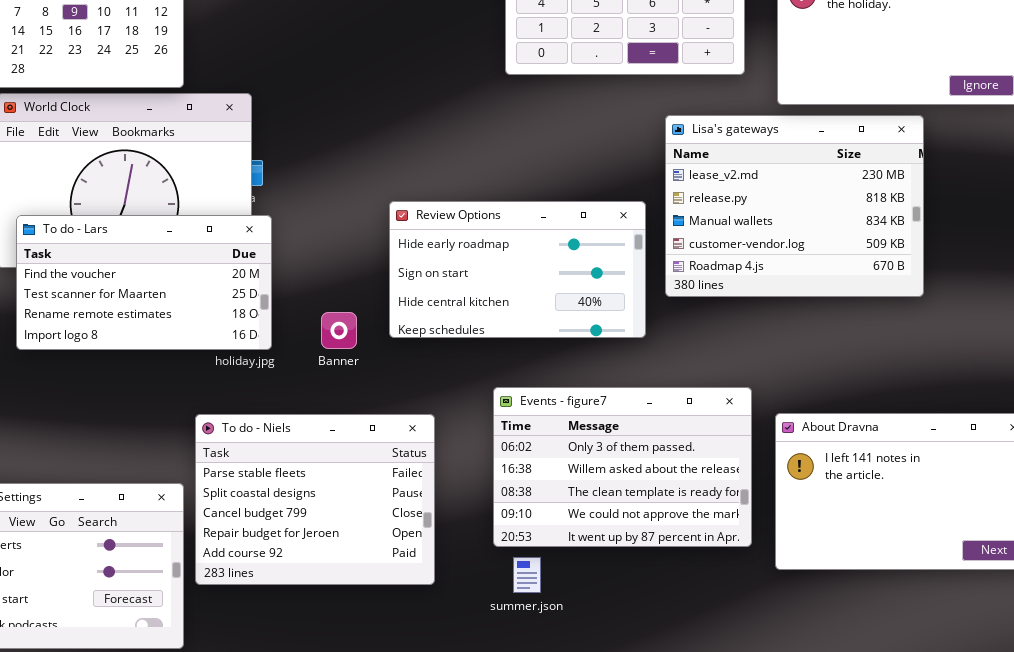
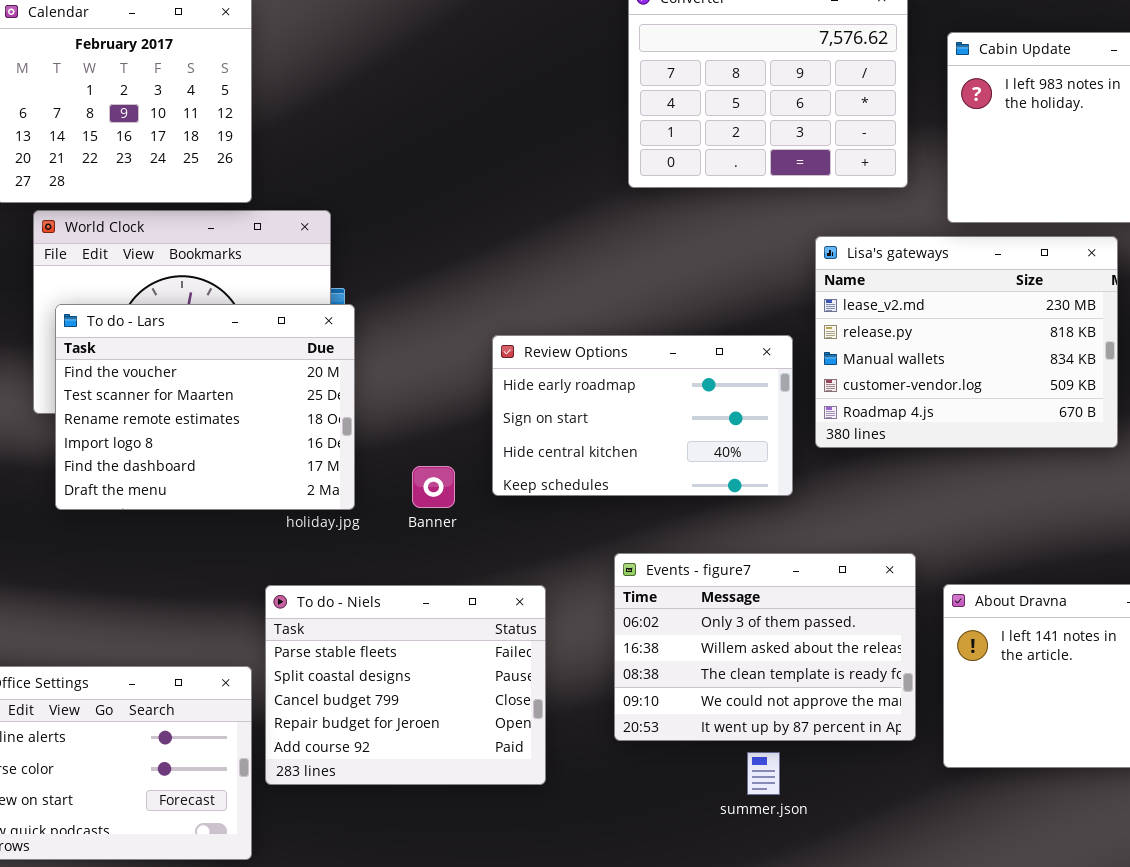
To do - Lars: [16,215,272,350] -> [55,304,355,510], resized
summer.json: [513,557,541,593] -> [747,752,780,795], moved

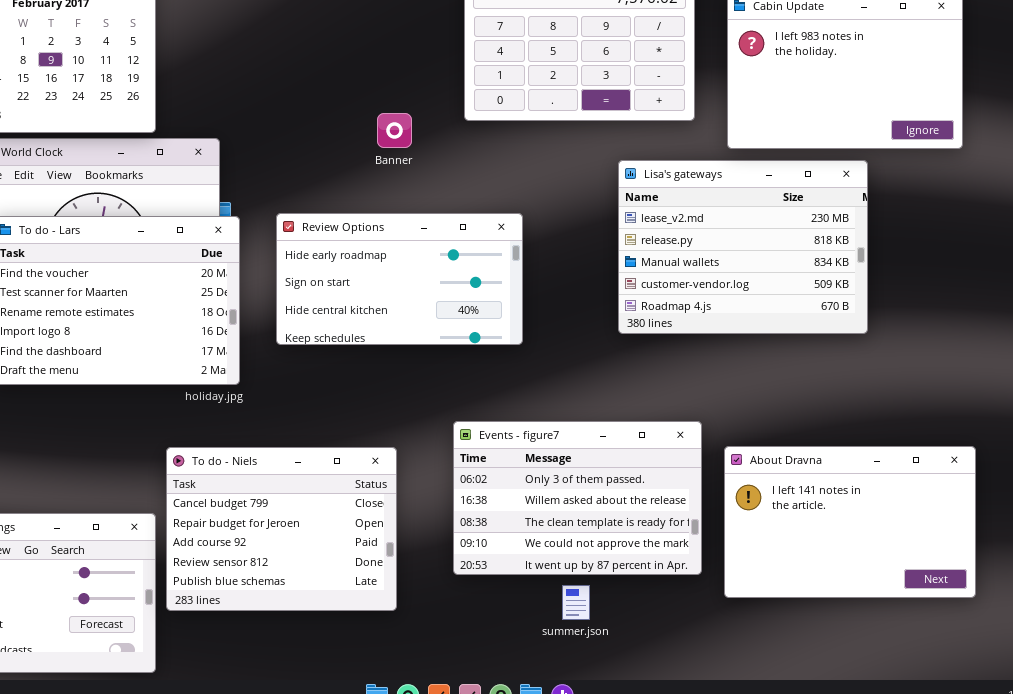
Review Options: [492,335,793,496] -> [276,213,523,345], moved
Banner: [412,466,455,508] -> [377,113,412,148], moved
To do - Niels: [265,585,546,785] -> [166,447,397,611], scrolled down 2 rows

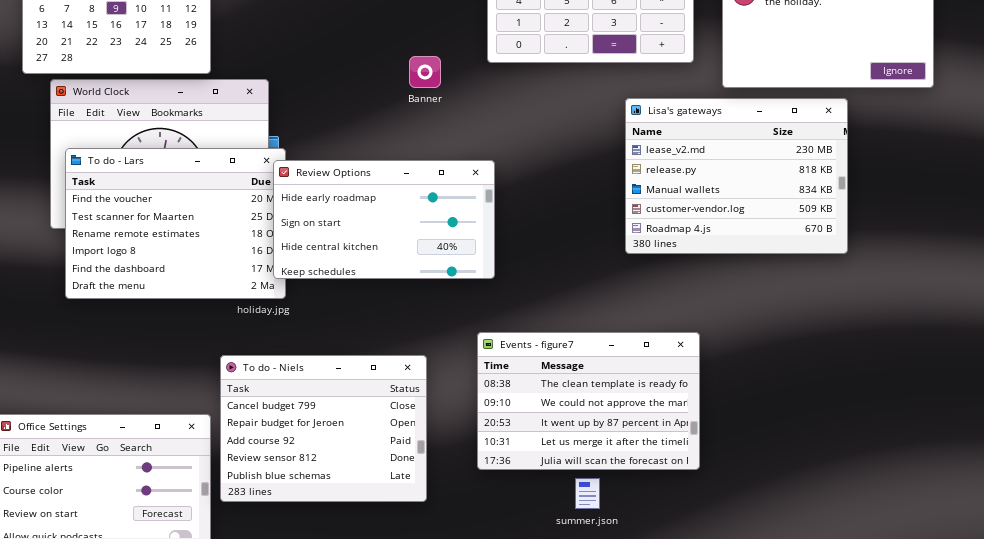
Review Options: [276,213,523,345] -> [273,160,495,279], moved
Events - figure7: [453,421,702,575] -> [477,332,700,470], scrolled down 2 rows
About Dravna: [724,446,976,598] -> none, closed

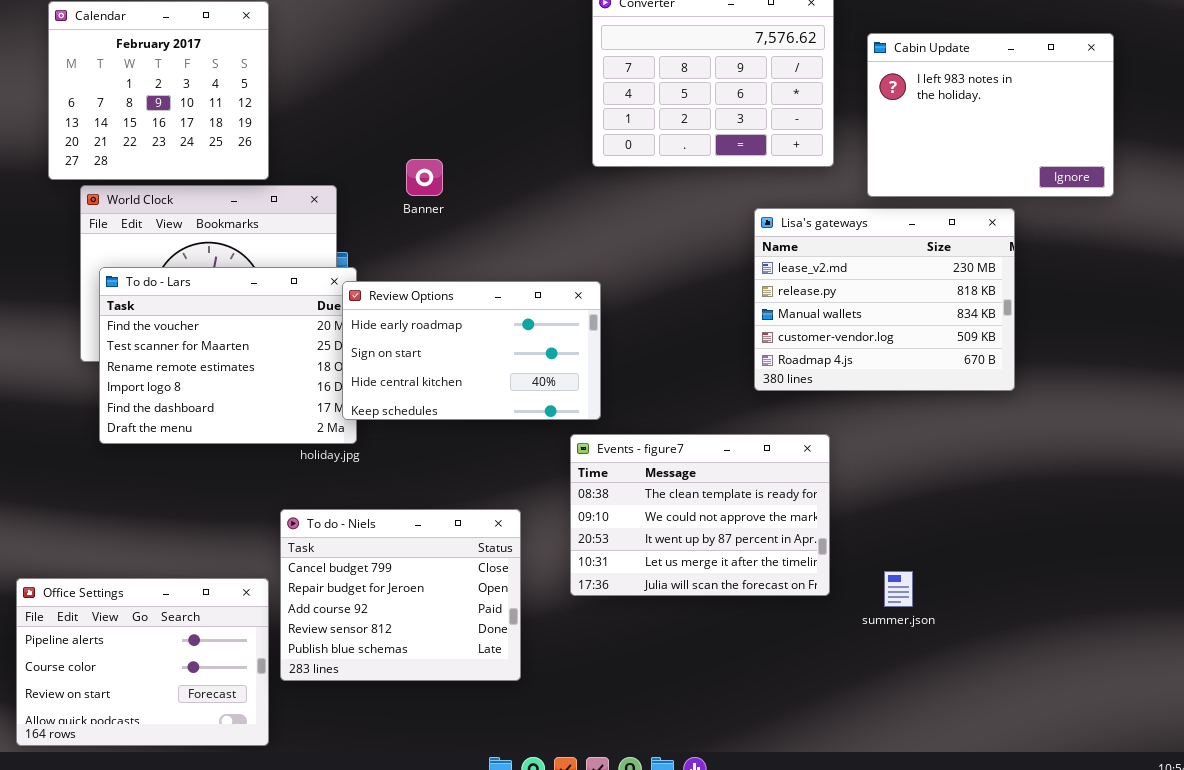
Banner: [409,56,441,88] -> [406,159,443,196], moved
Events - figure7: [477,332,700,470] -> [570,434,830,596], moved
summer.json: [575,478,600,509] -> [884,571,913,607], moved

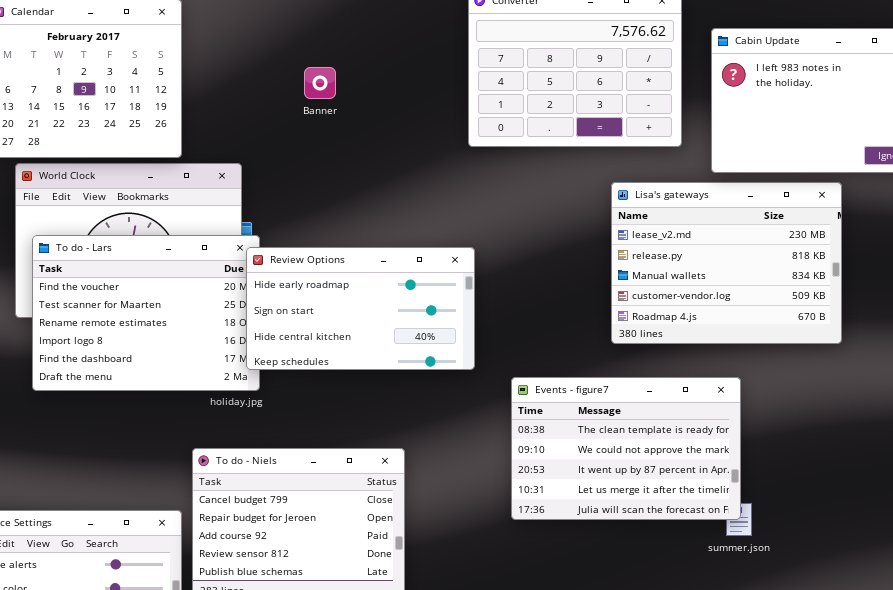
Banner: [406,159,443,196] -> [304,67,336,99], moved
Events - figure7: [570,434,830,596] -> [511,377,741,520], moved

